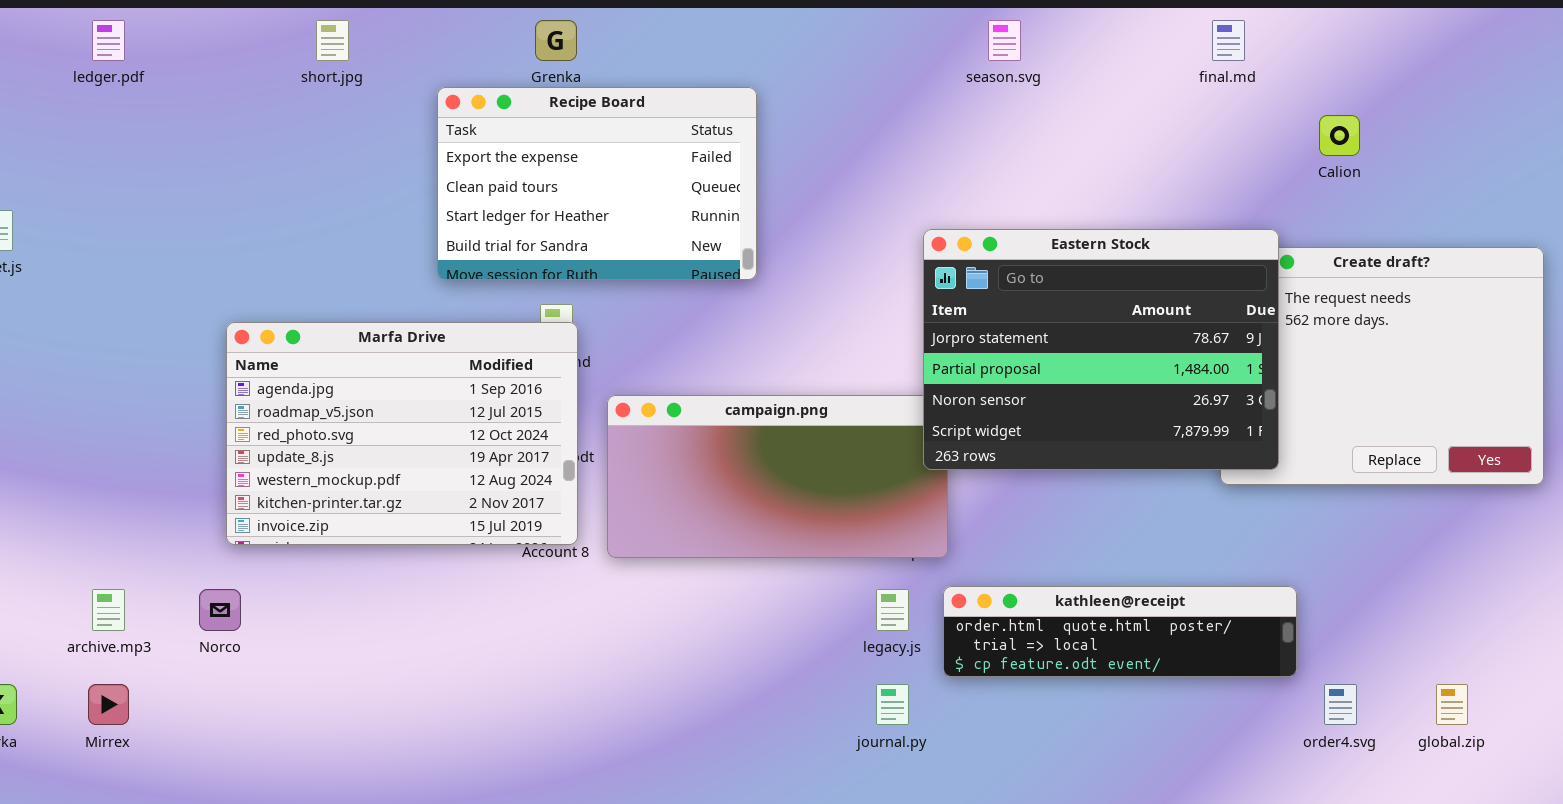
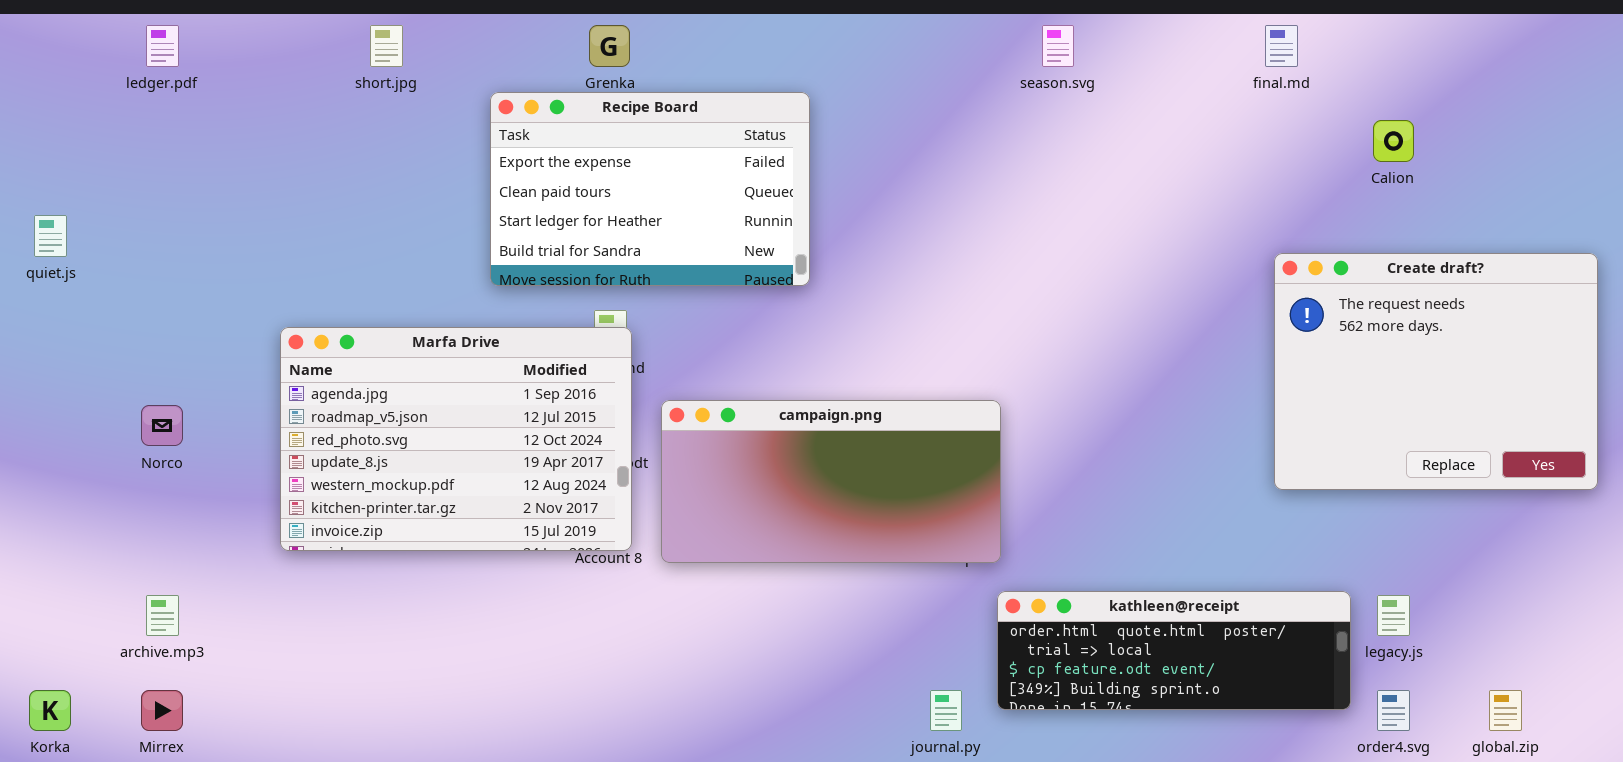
Eastern Stock: [923,229,1279,470] -> none, closed
kathleen@receipt: [943,586,1297,677] -> [997,591,1351,710], resized
Norco: [199,589,241,631] -> [141,405,183,446], moved
legacy.js: [876,589,909,631] -> [1377,595,1410,636], moved

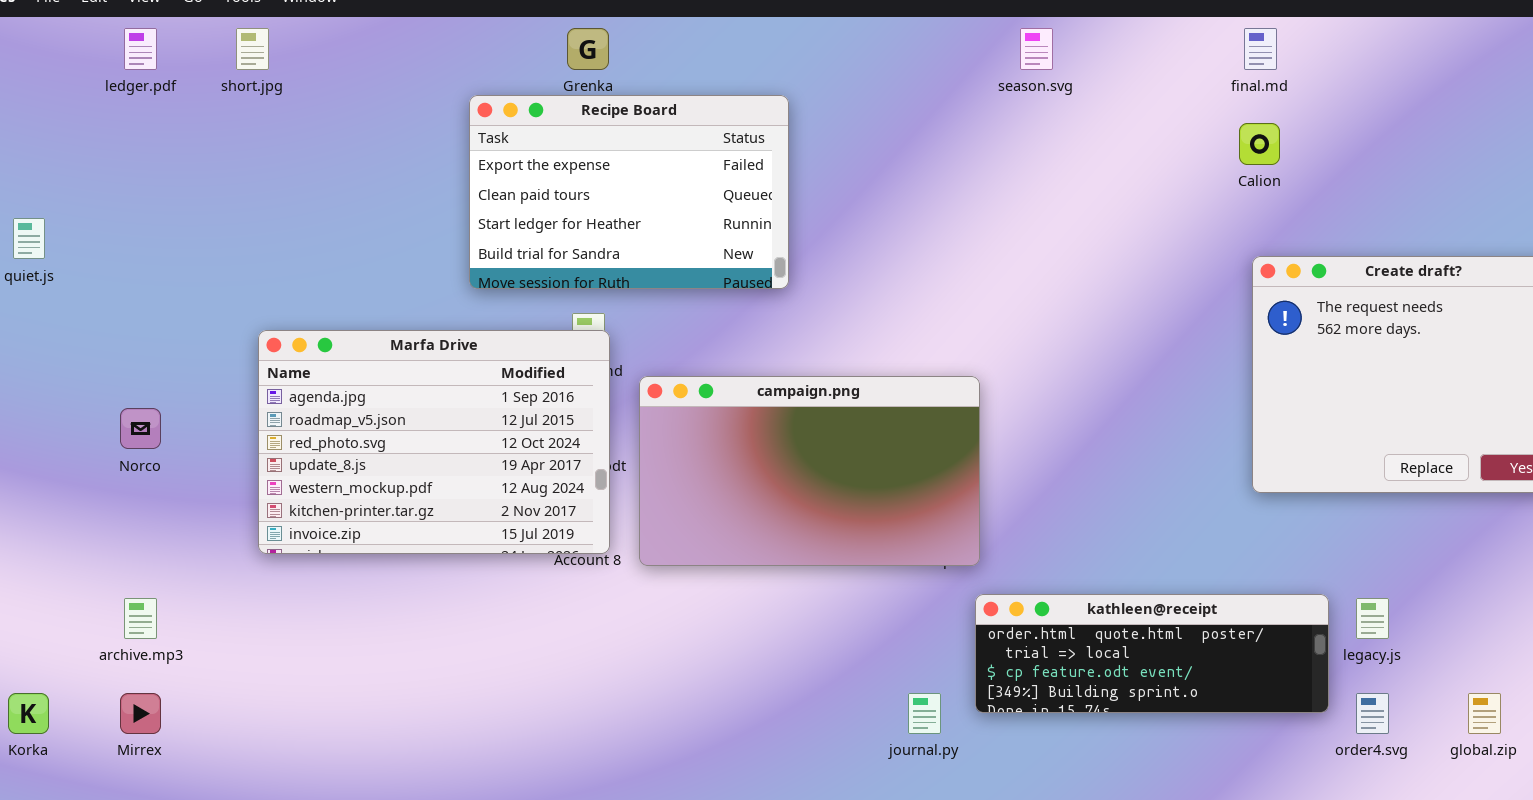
short.jpg: [370,25,403,67] -> [236,28,269,70], moved
Calion: [1373,120,1414,162] -> [1239,123,1280,165], moved
campaign.png: [661,400,1001,563] -> [639,376,980,566], resized

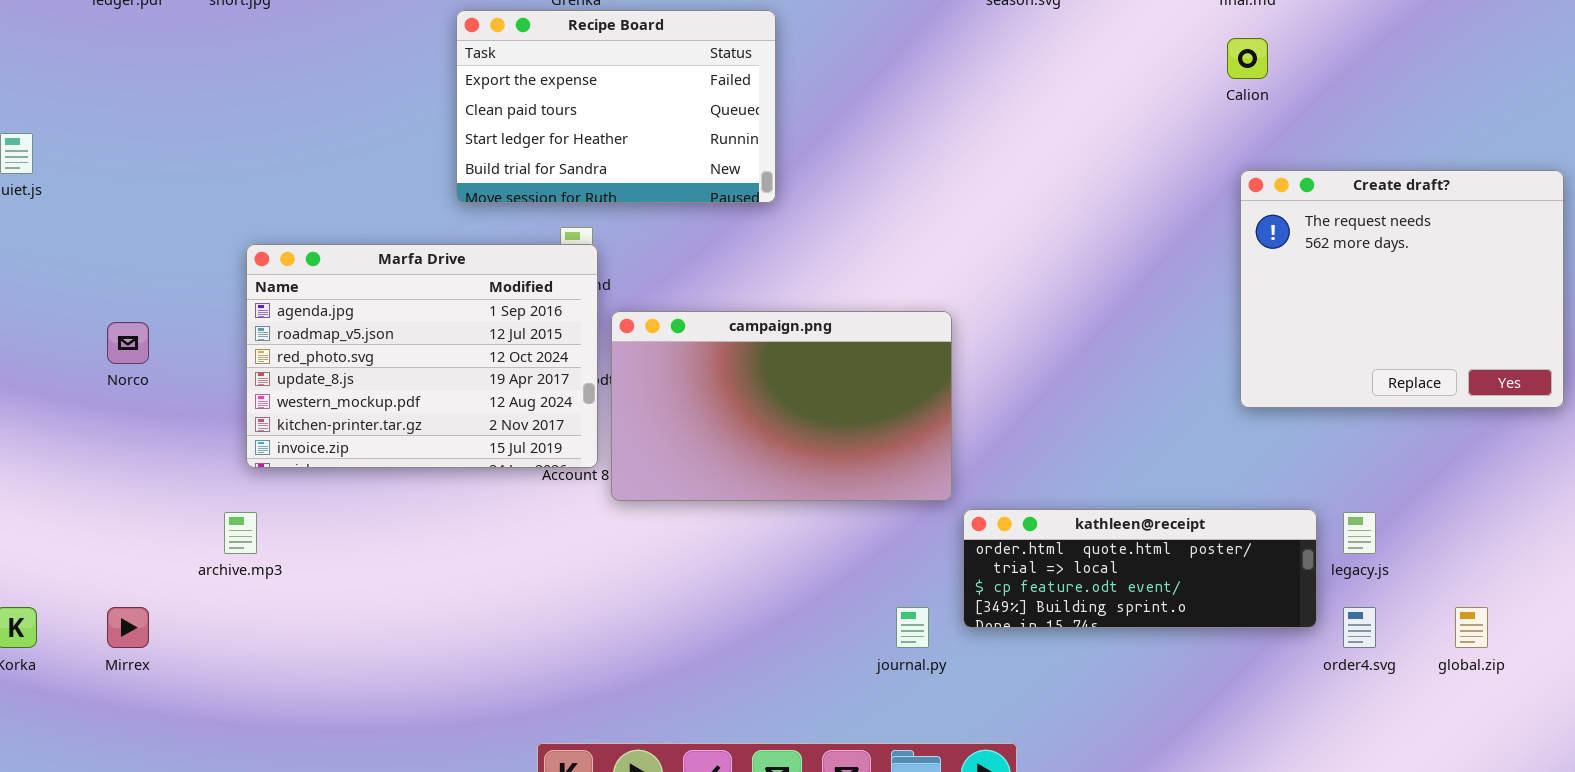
campaign.png: [639,376,980,566] -> [611,311,952,501], moved
archive.mp3: [124,598,157,639] -> [224,512,257,554], moved

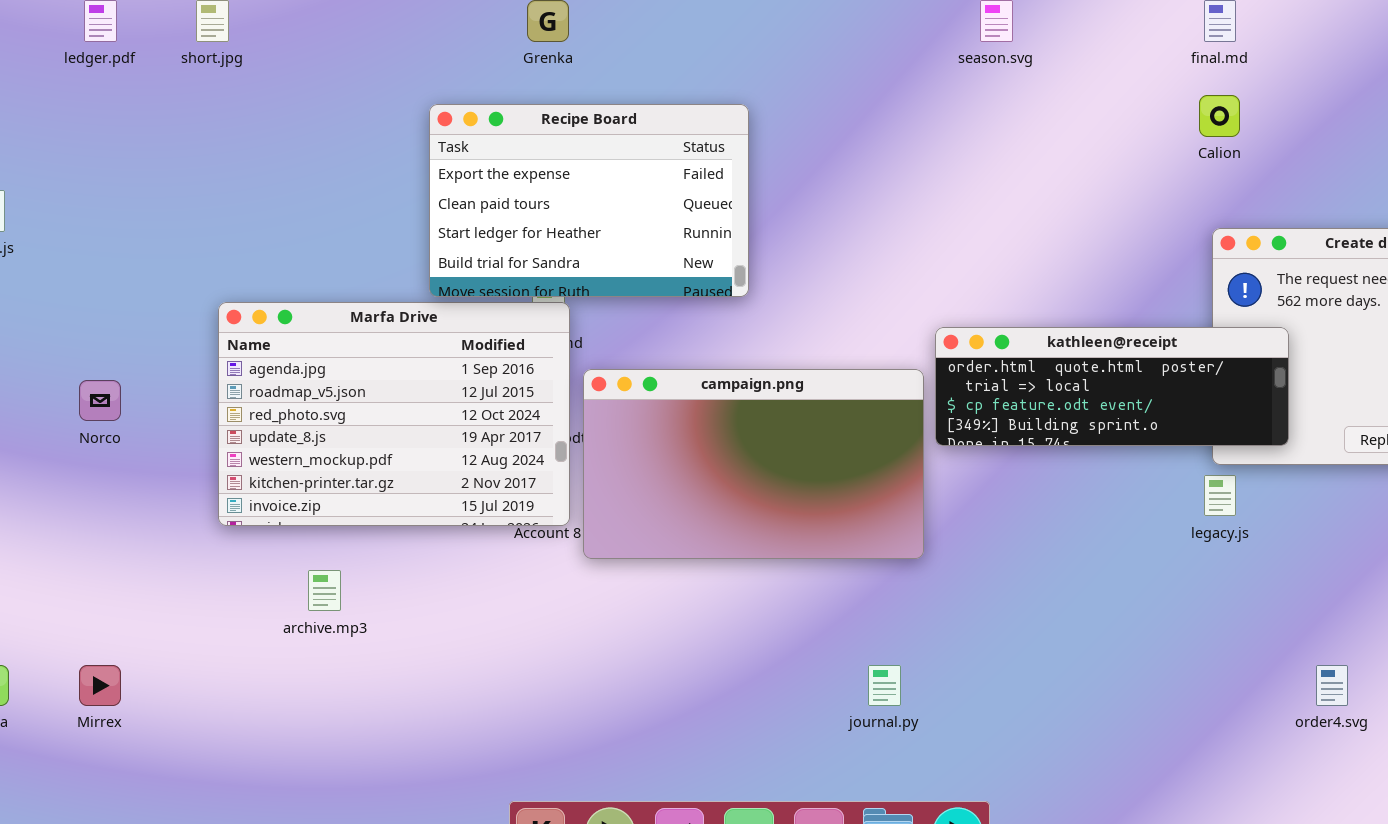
Recipe Board: [456,10,776,203] -> [429,104,749,297], moved
kathleen@receipt: [963,509,1317,628] -> [935,327,1289,446], moved
archive.mp3: [224,512,257,554] -> [308,570,341,611], moved
legacy.js: [1343,512,1376,554] -> [1204,475,1236,516], moved

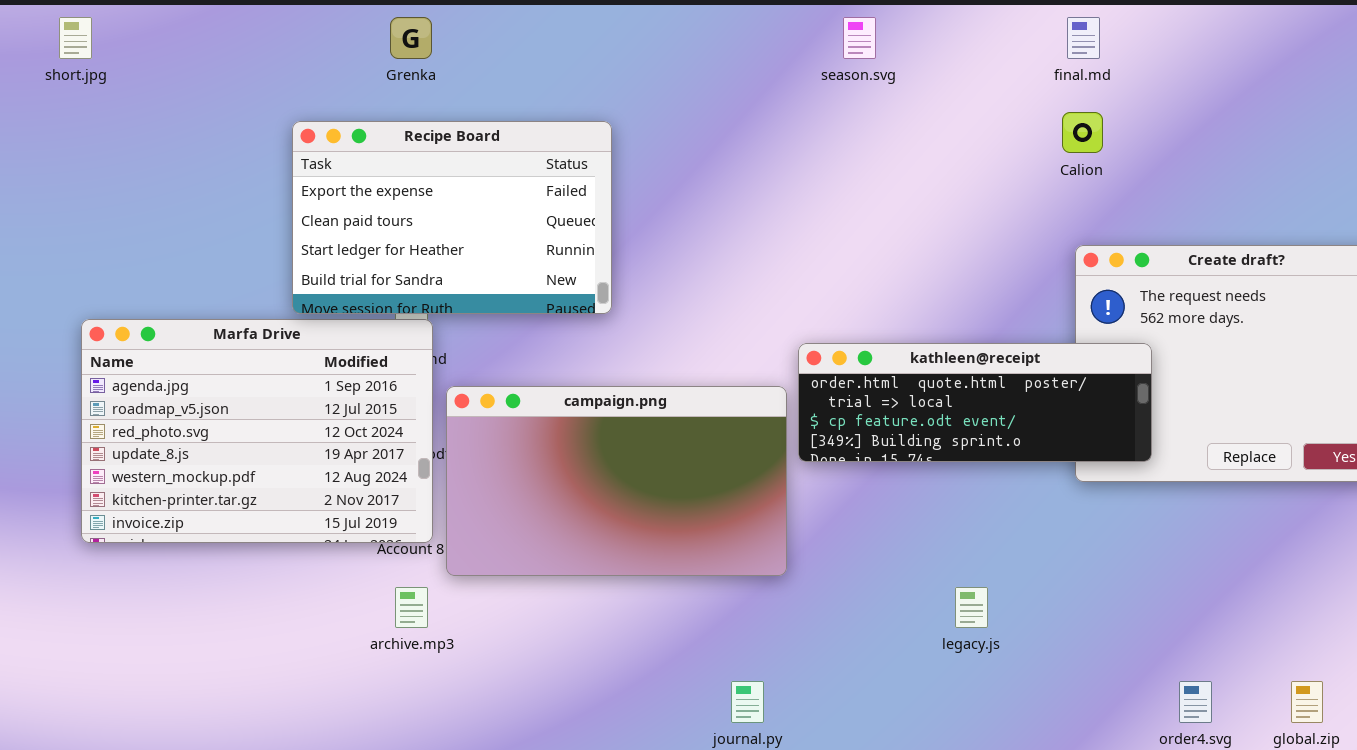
legacy.js: [1204,475,1236,516] -> [955,587,988,628], moved
archive.mp3: [308,570,341,611] -> [395,587,428,628], moved

